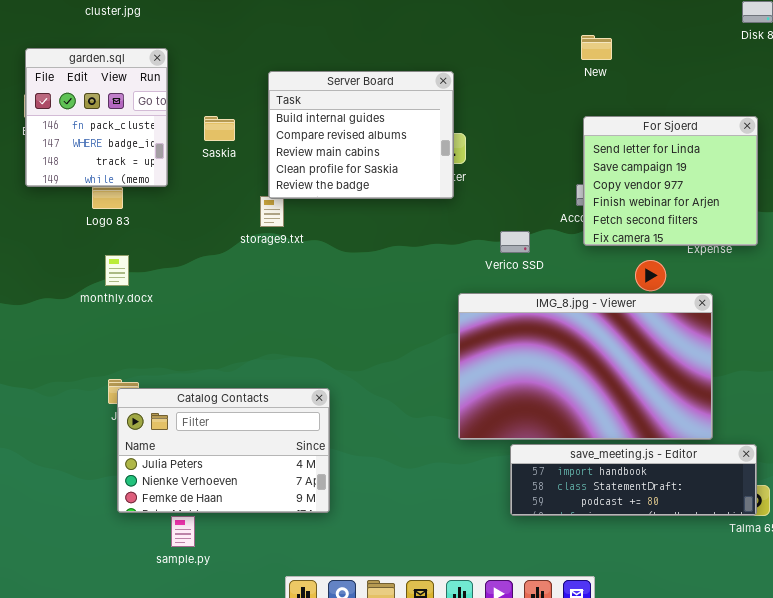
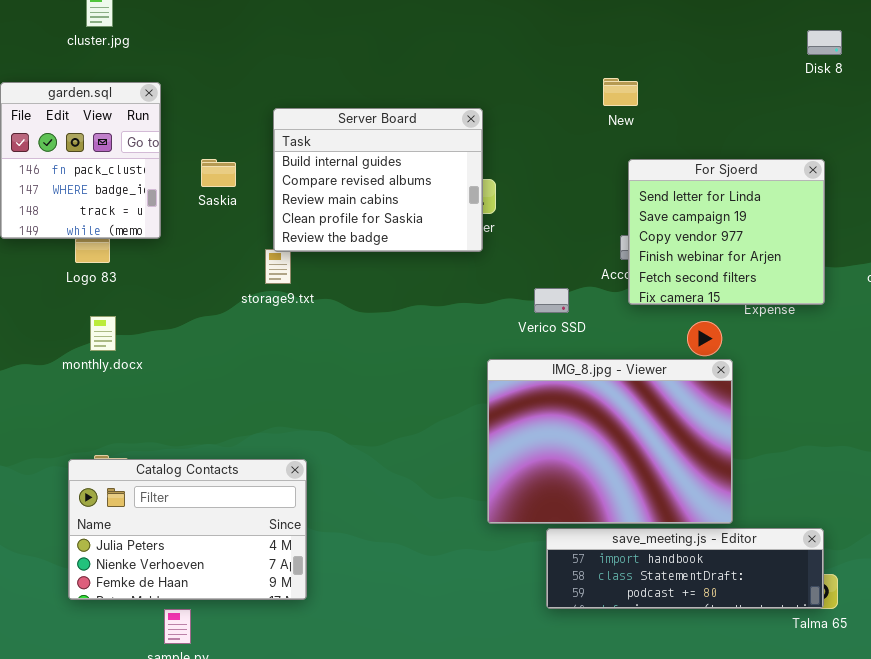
New: [581,35,612,60] -> [603,78,638,106], moved
IMG_8.jpg - Viewer: [458,293,713,440] -> [487,359,733,524], resized
Catalog Contacts: [117,388,330,513] -> [68,459,307,600], moved

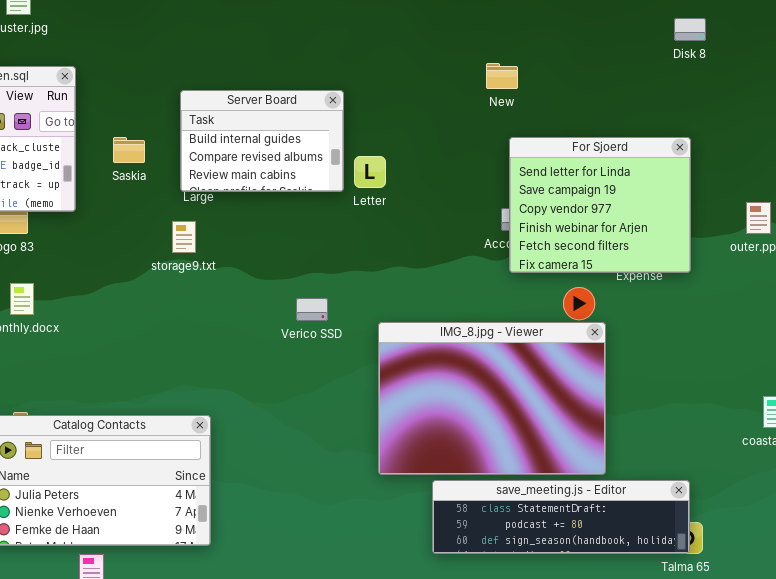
Server Board: [273,108,483,252] -> [180,90,344,192], resized
Verico SSD: [534,288,569,313] -> [296,298,328,321], moved
save_meeting.js - Editor: [546,528,824,609] -> [432,480,690,554], scrolled down 1 row

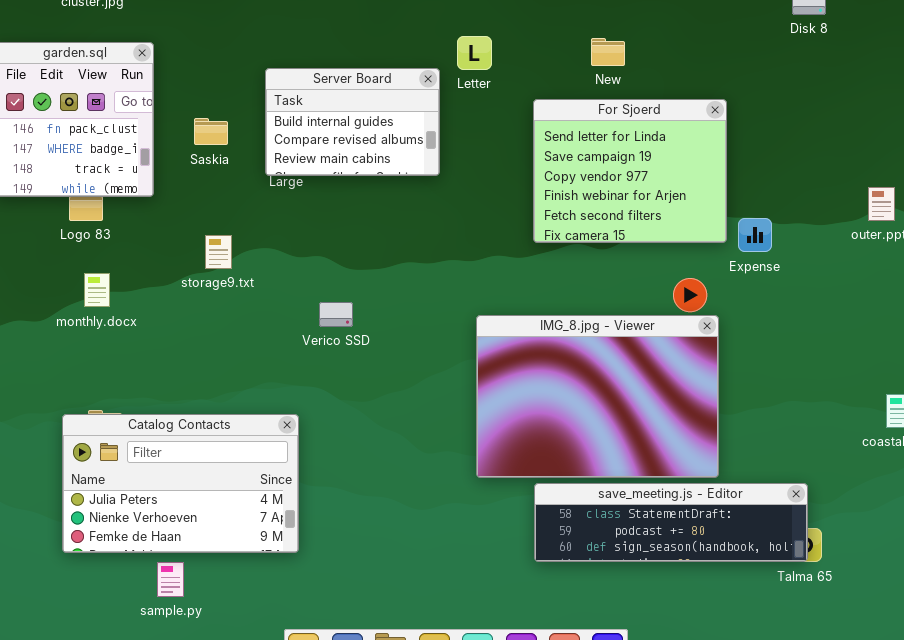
For Sjoerd: [509,137,691,273] -> [533,99,727,243], moved
Letter: [354,156,386,188] -> [457,36,492,70], moved
storage9.txt: [172,221,196,253] -> [205,235,232,269], moved
Verico SSD: [296,298,328,321] -> [319,302,353,327], moved

